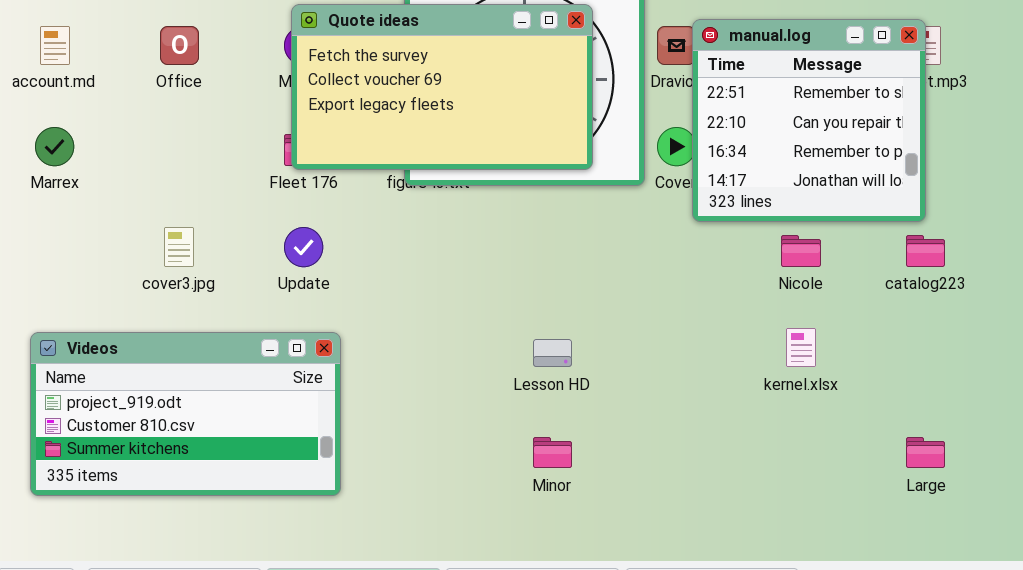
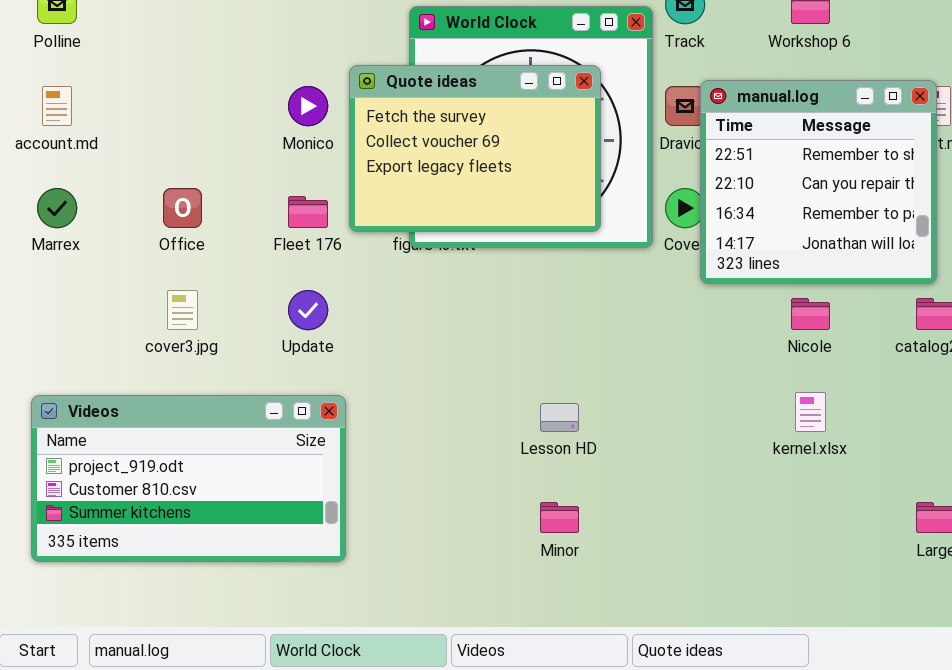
Quote ideas: [291,4,593,170] -> [349,65,601,232], resized
Office: [160,26,199,65] -> [163,188,202,228], moved

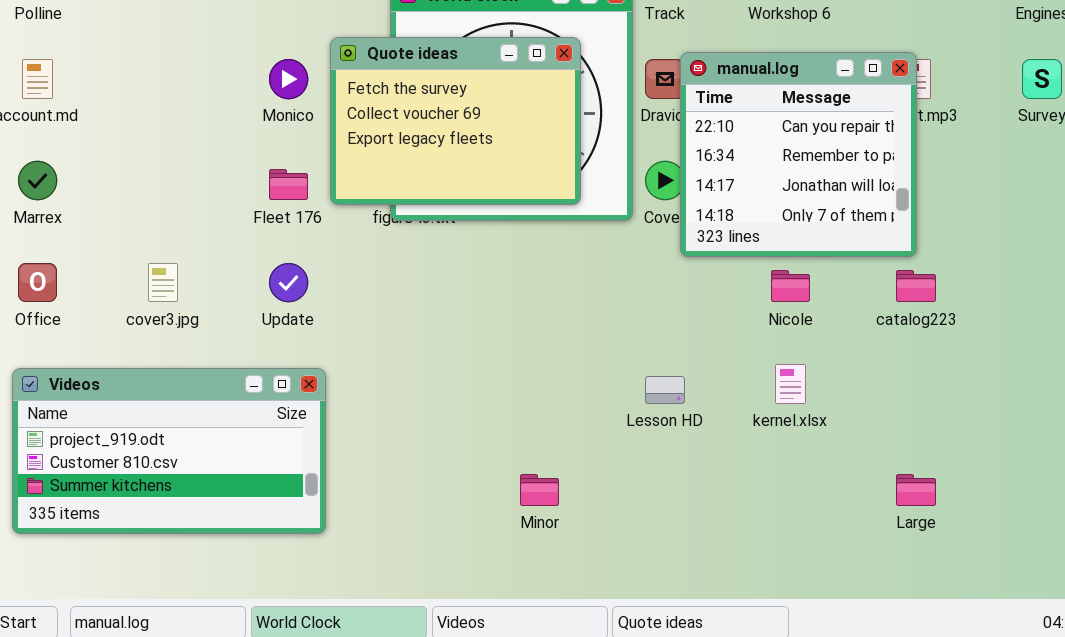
manual.log: [700,80,937,284] -> [680,52,917,257], scrolled down 1 row
Office: [163,188,202,228] -> [18,263,57,302], moved
Lesson HD: [540,403,579,432] -> [645,376,685,404], moved

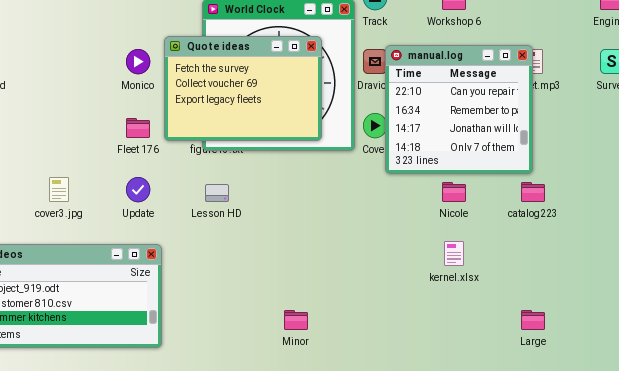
Lesson HD: [645,376,685,404] -> [205,184,229,202], moved

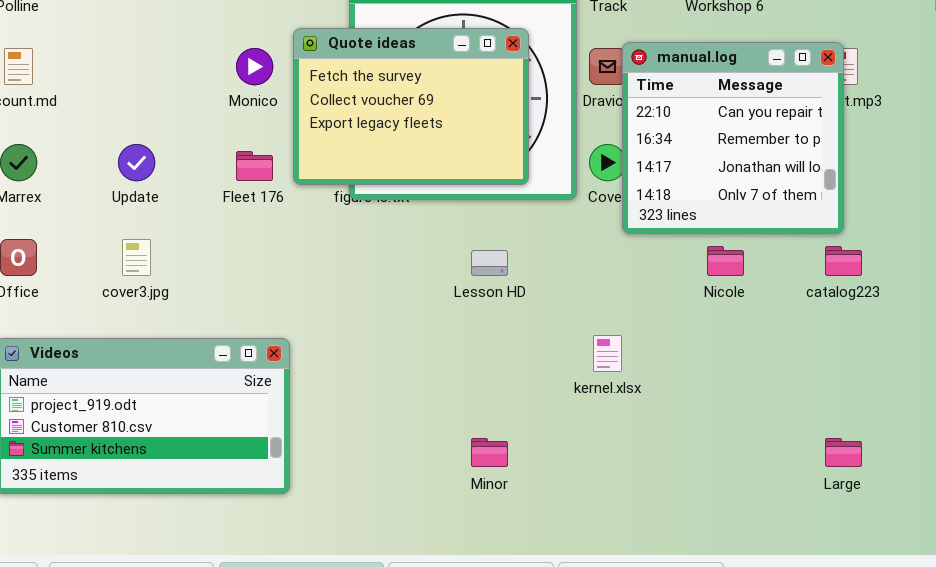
Update: [126,177,150,202] -> [118,144,155,181], moved
Lesson HD: [205,184,229,202] -> [471,250,508,276], moved
kernel.xlsx: [444,241,464,266] -> [593,335,622,372], moved

